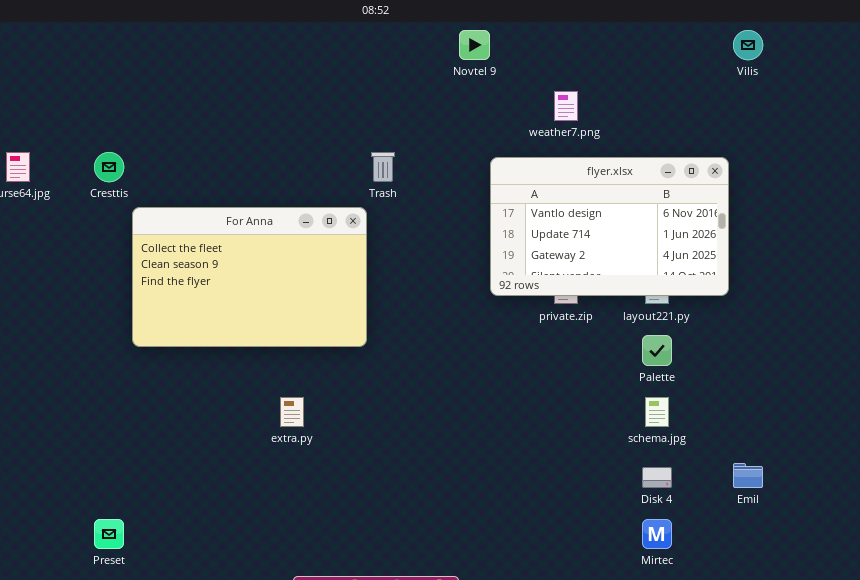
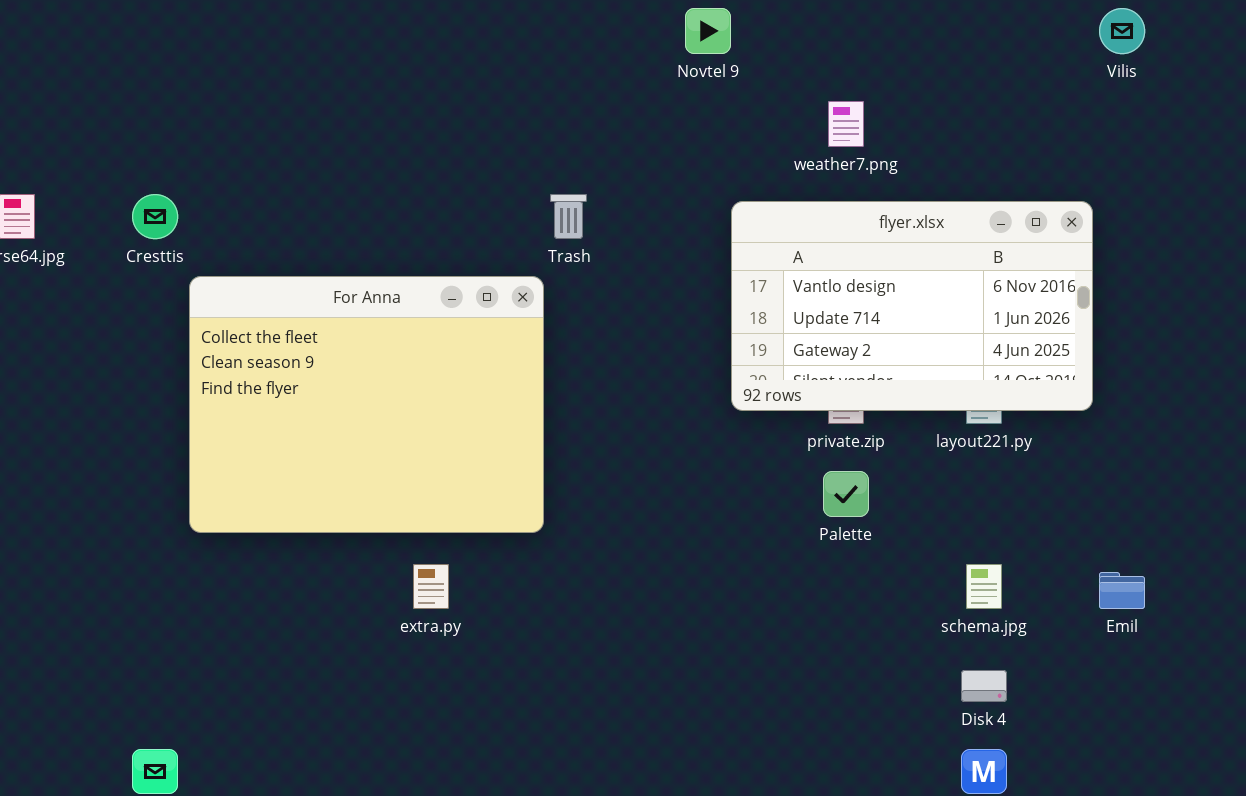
For Anna: [132,207,367,347] -> [189,276,544,533], resized
Palette: [642,335,672,366] -> [823,471,869,517], moved
Emil: [733,463,763,488] -> [1099,572,1145,609], moved

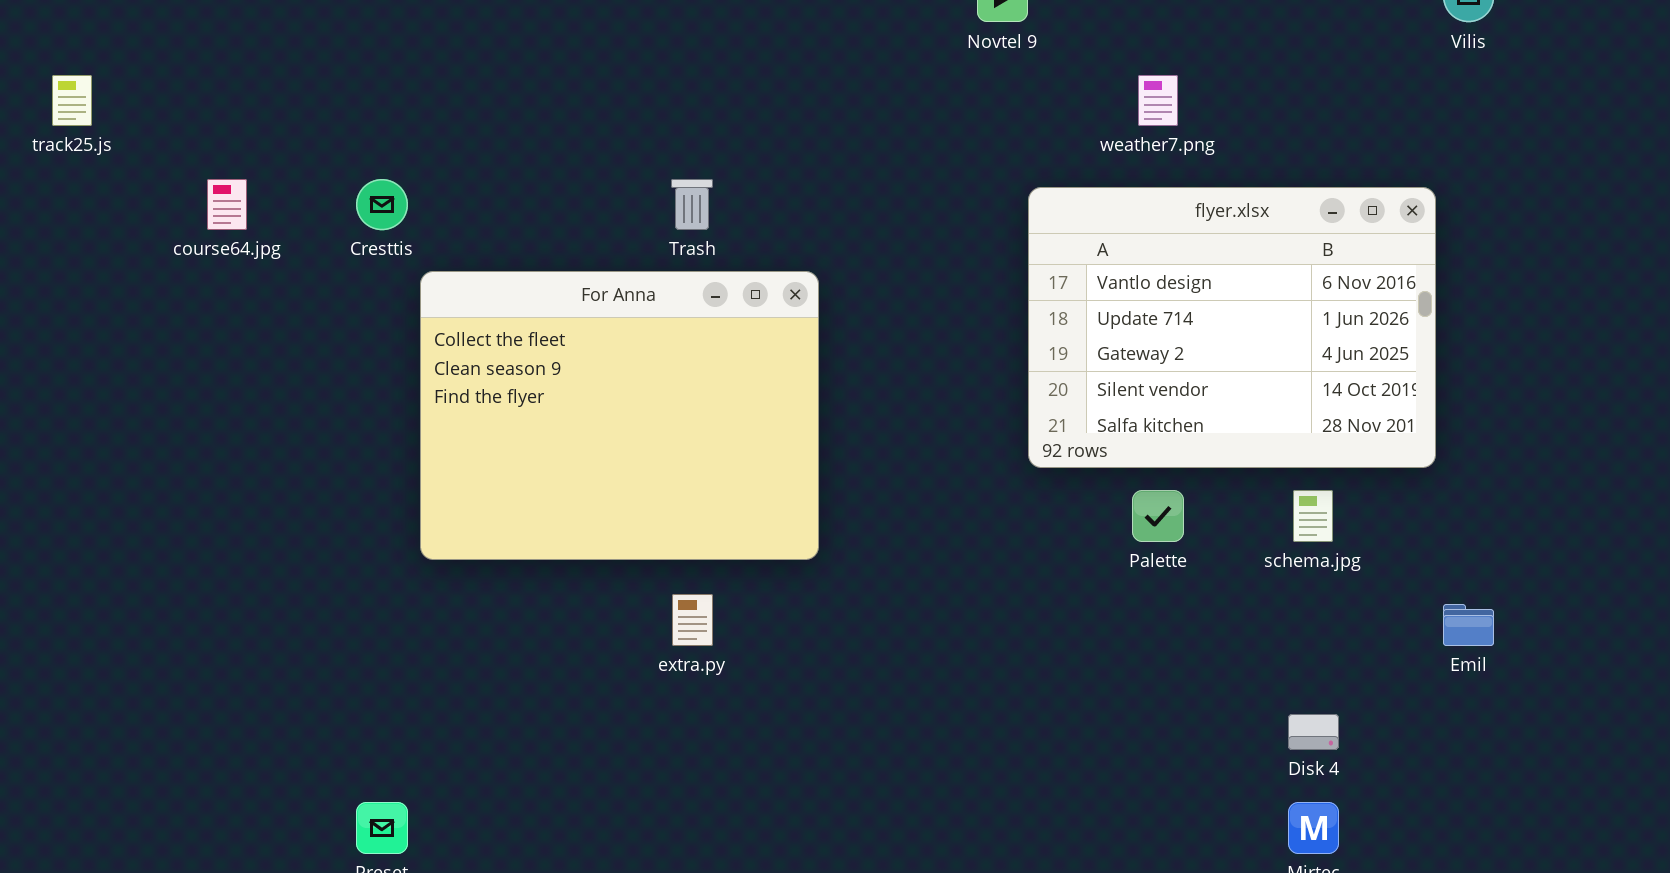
Trash: [550,194,587,239] -> [671,179,713,230], moved
flyer.xlsx: [731,201,1093,411] -> [1028,187,1436,468], resized
schema.jpg: [966,564,1002,609] -> [1293,490,1333,542], moved

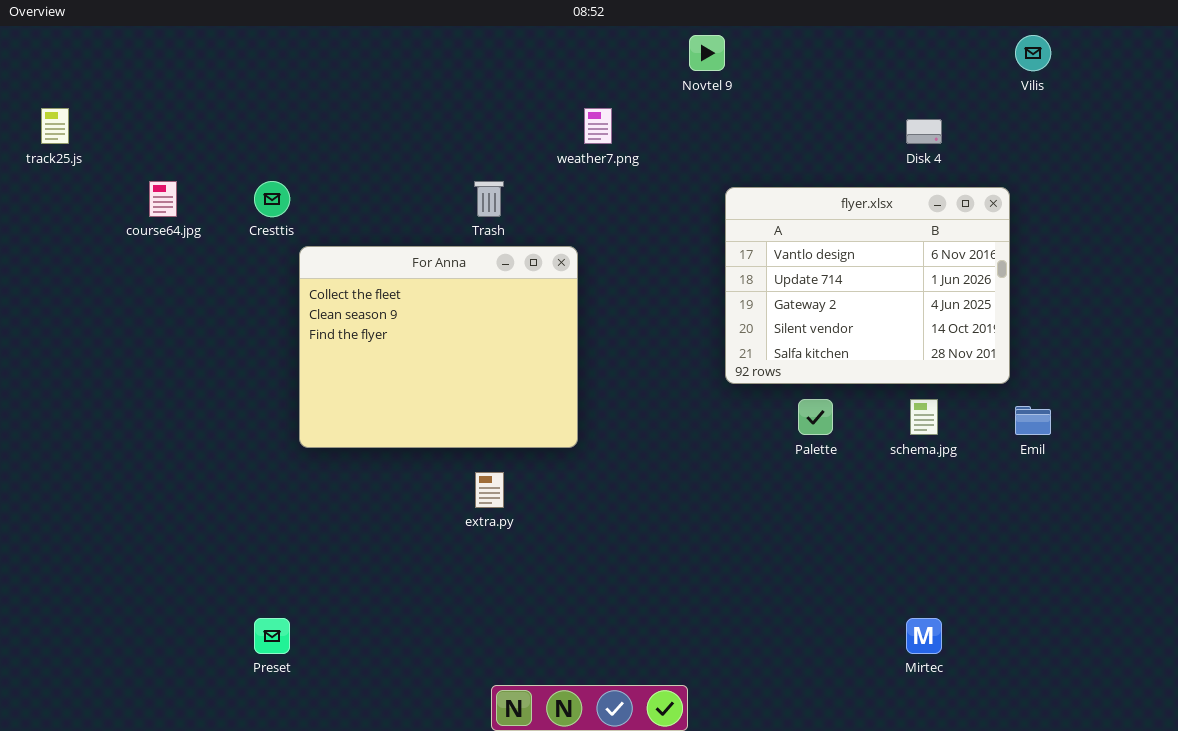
weather7.png: [1138,75,1178,126] -> [584,108,612,144], moved
Emil: [1443,604,1494,646] -> [1015,406,1051,435], moved
Disk 4: [1288,714,1339,750] -> [906,119,942,144], moved

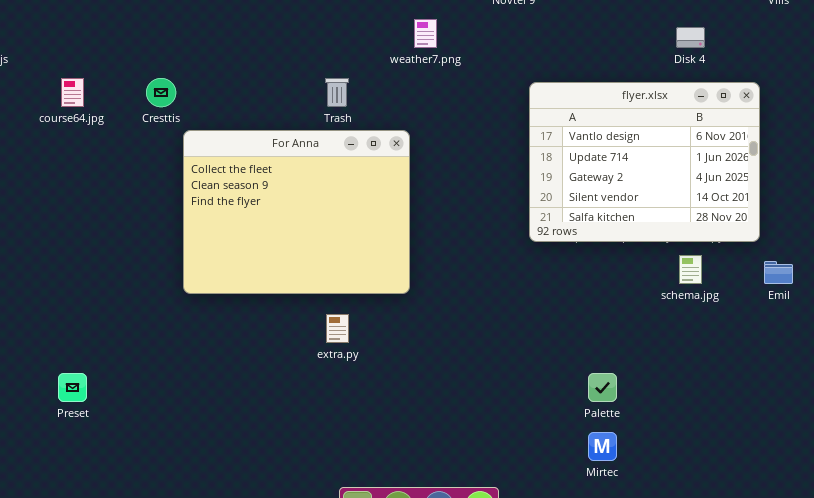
Palette: [798,399,833,435] -> [588,373,617,402], moved
Preset: [254,618,290,654] -> [58,373,87,402], moved
Mirtec: [906,618,942,654] -> [588,432,617,461], moved

